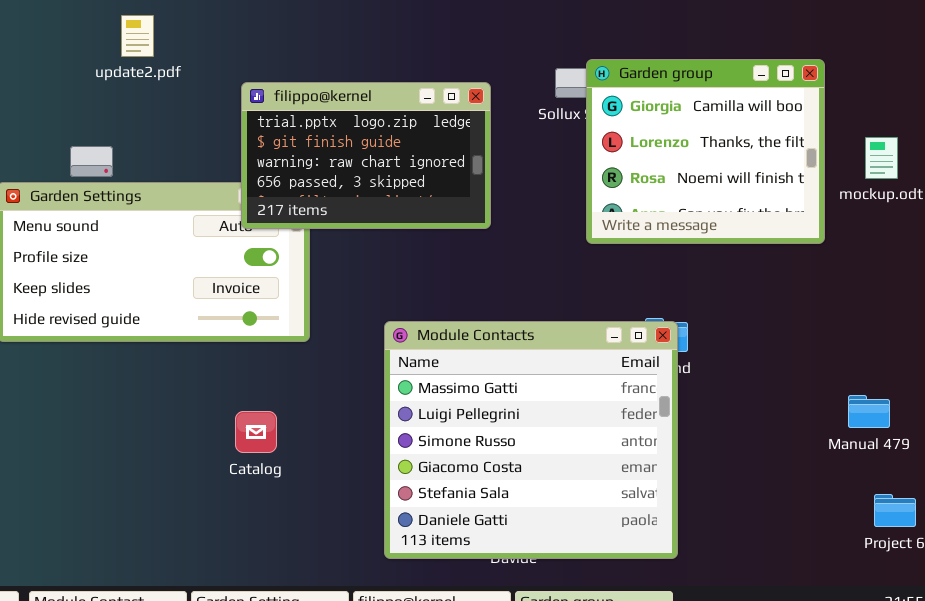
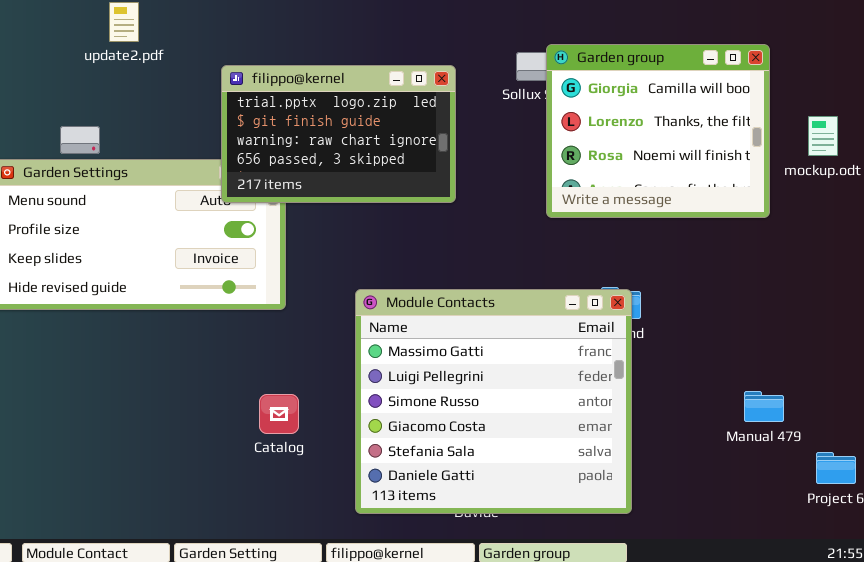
Manual 479: [848,395,890,428] -> [744,391,784,422], moved
Catalog: [235,411,277,453] -> [259,394,299,434], moved

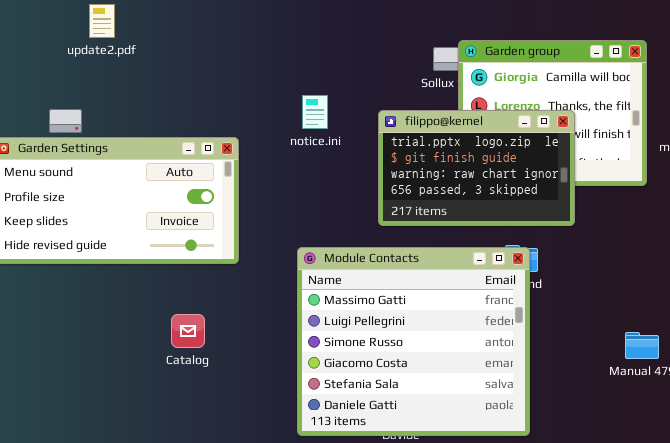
filippo@kernel: [221,65,456,203] -> [378,110,575,226], moved
Catalog: [259,394,299,434] -> [171,314,205,348], moved

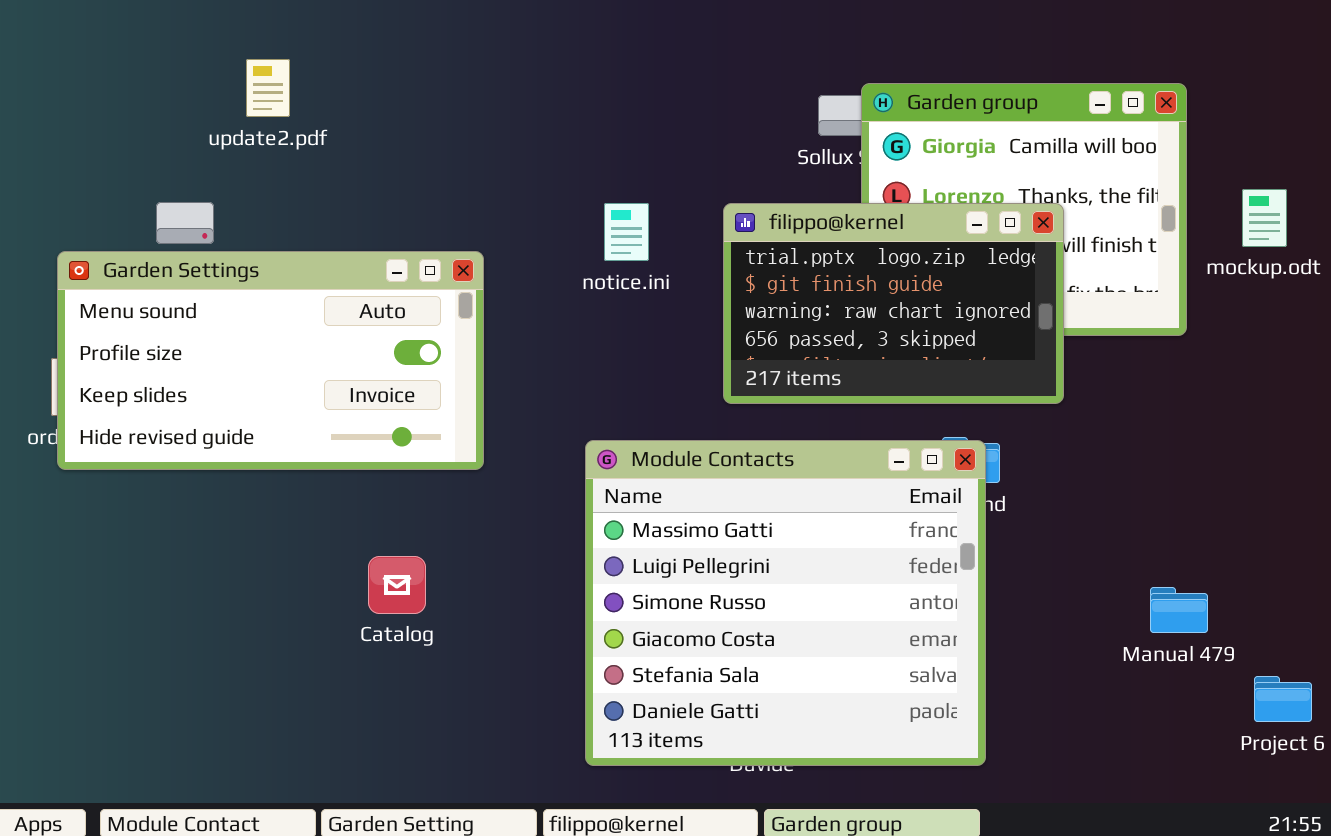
update2.pdf: [89,4,115,38] -> [246,59,290,117], moved
notice.ini: [302,95,328,129] -> [604,203,649,261], moved

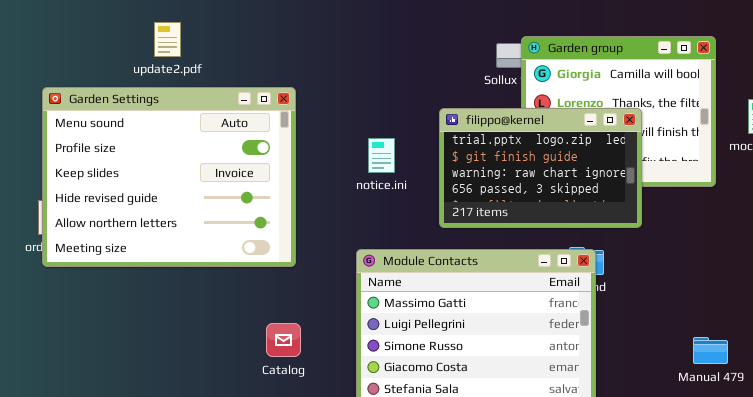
notice.ini: [604,203,649,261] -> [368,138,395,173], moved
Garden Settings: [57,251,484,470] -> [42,87,296,267], resized
Catalog: [368,556,426,614] -> [266,323,301,357], moved

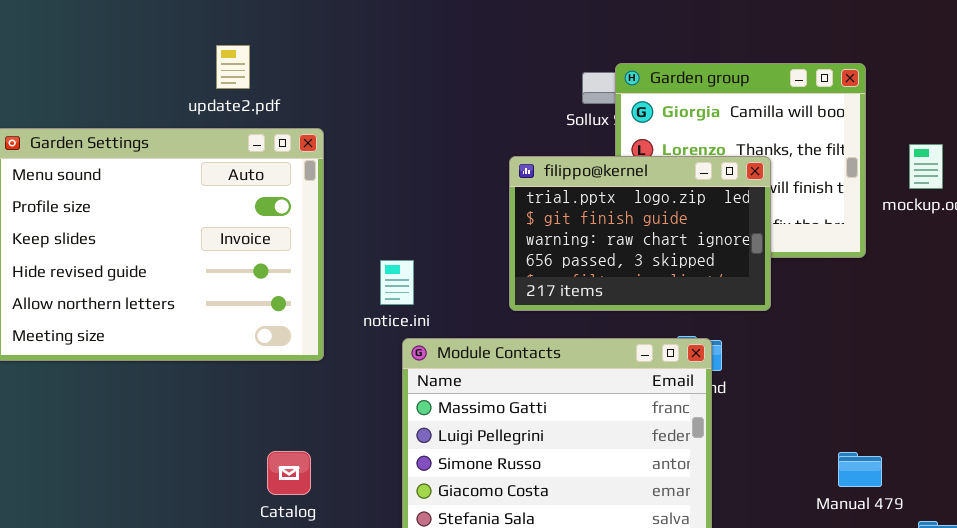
update2.pdf: [154,22,181,57] -> [216,45,250,89], moved
notice.ini: [368,138,395,173] -> [380,260,414,305], moved
Catalog: [266,323,301,357] -> [267,451,311,495], moved

